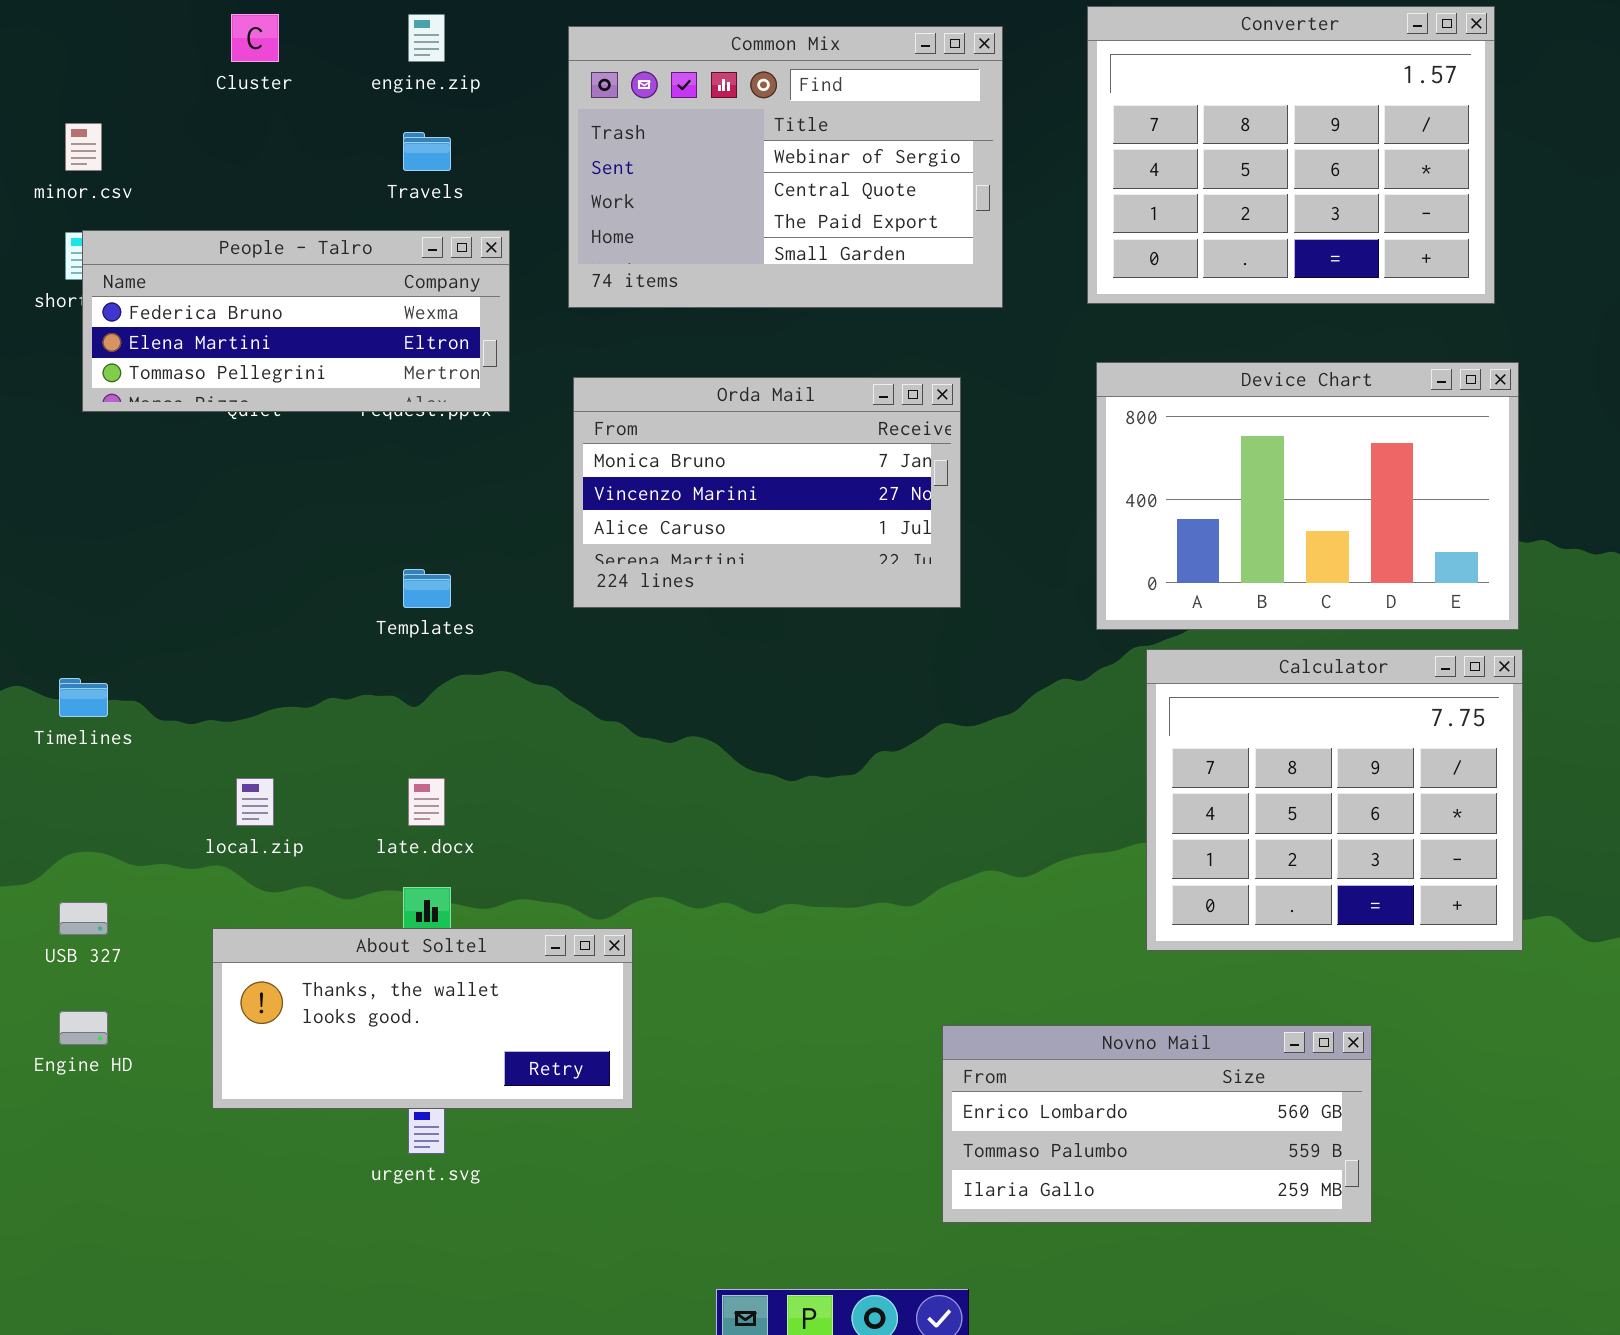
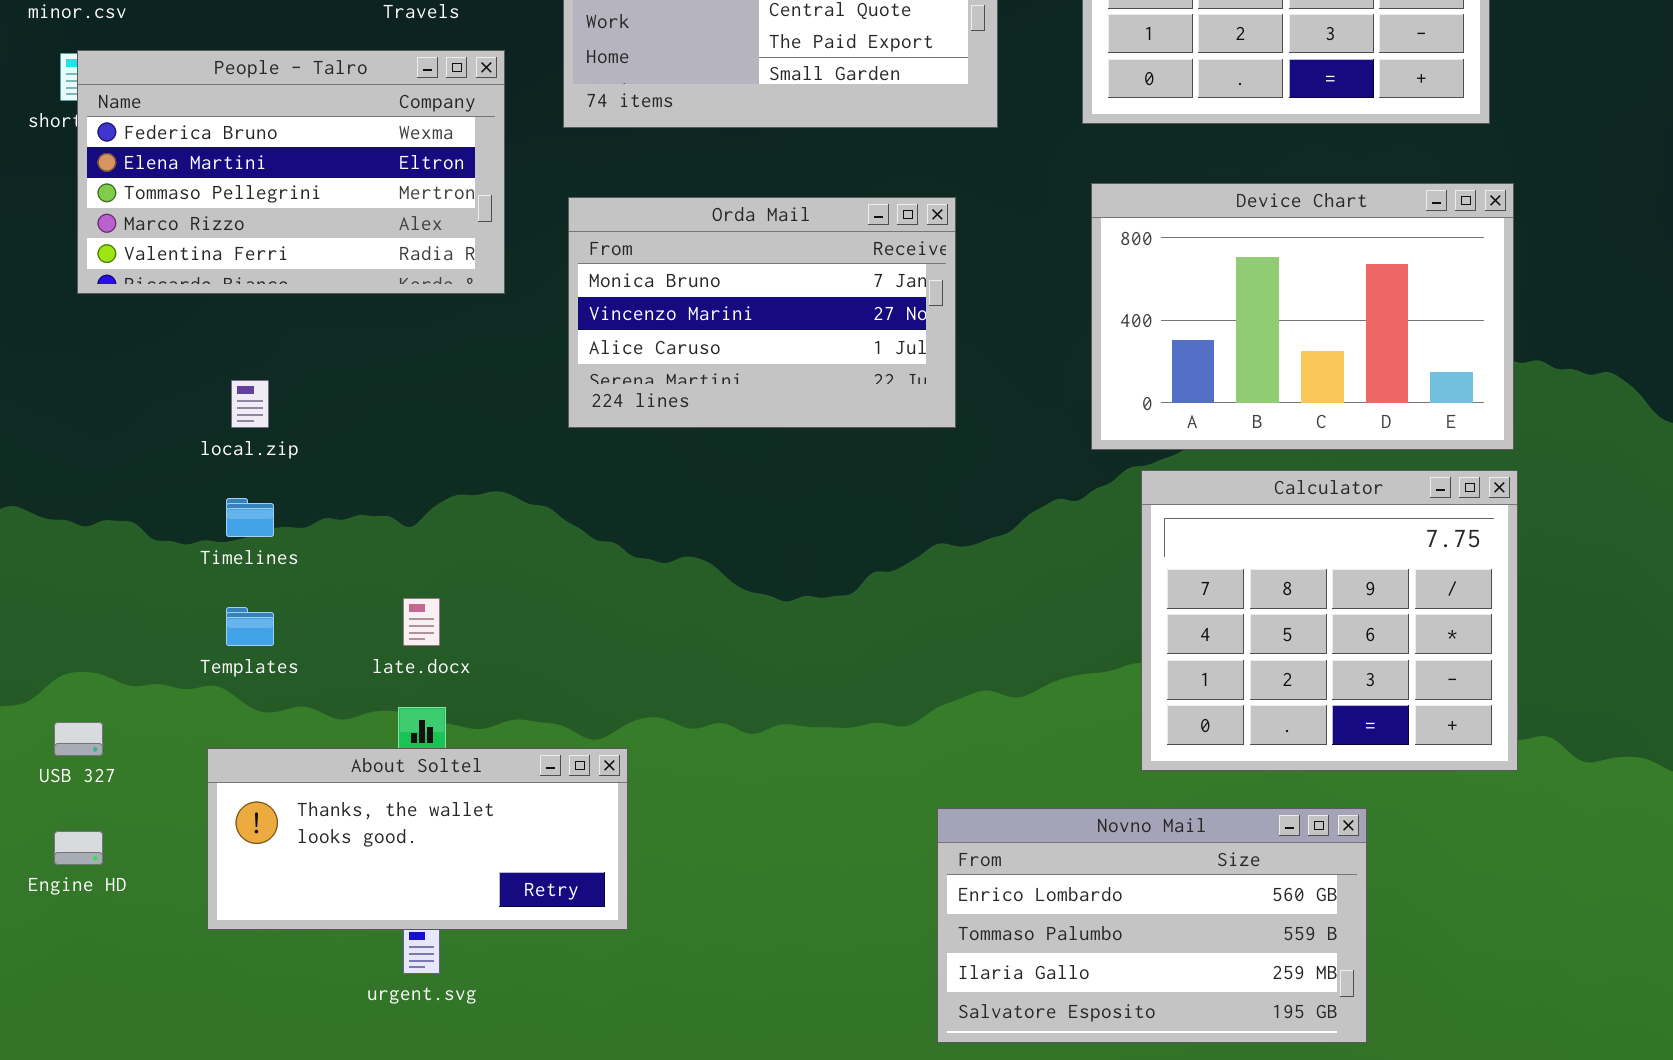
People - Talro: [82,230,510,412] -> [77,50,505,294], resized
Templates: [403,569,451,608] -> [226,607,274,646], moved
Timelines: [59,678,108,717] -> [226,498,274,537], moved
local.zip: [236,778,274,826] -> [231,380,269,428], moved
Novno Mail: [942,1025,1372,1223] -> [937,808,1367,1043], resized

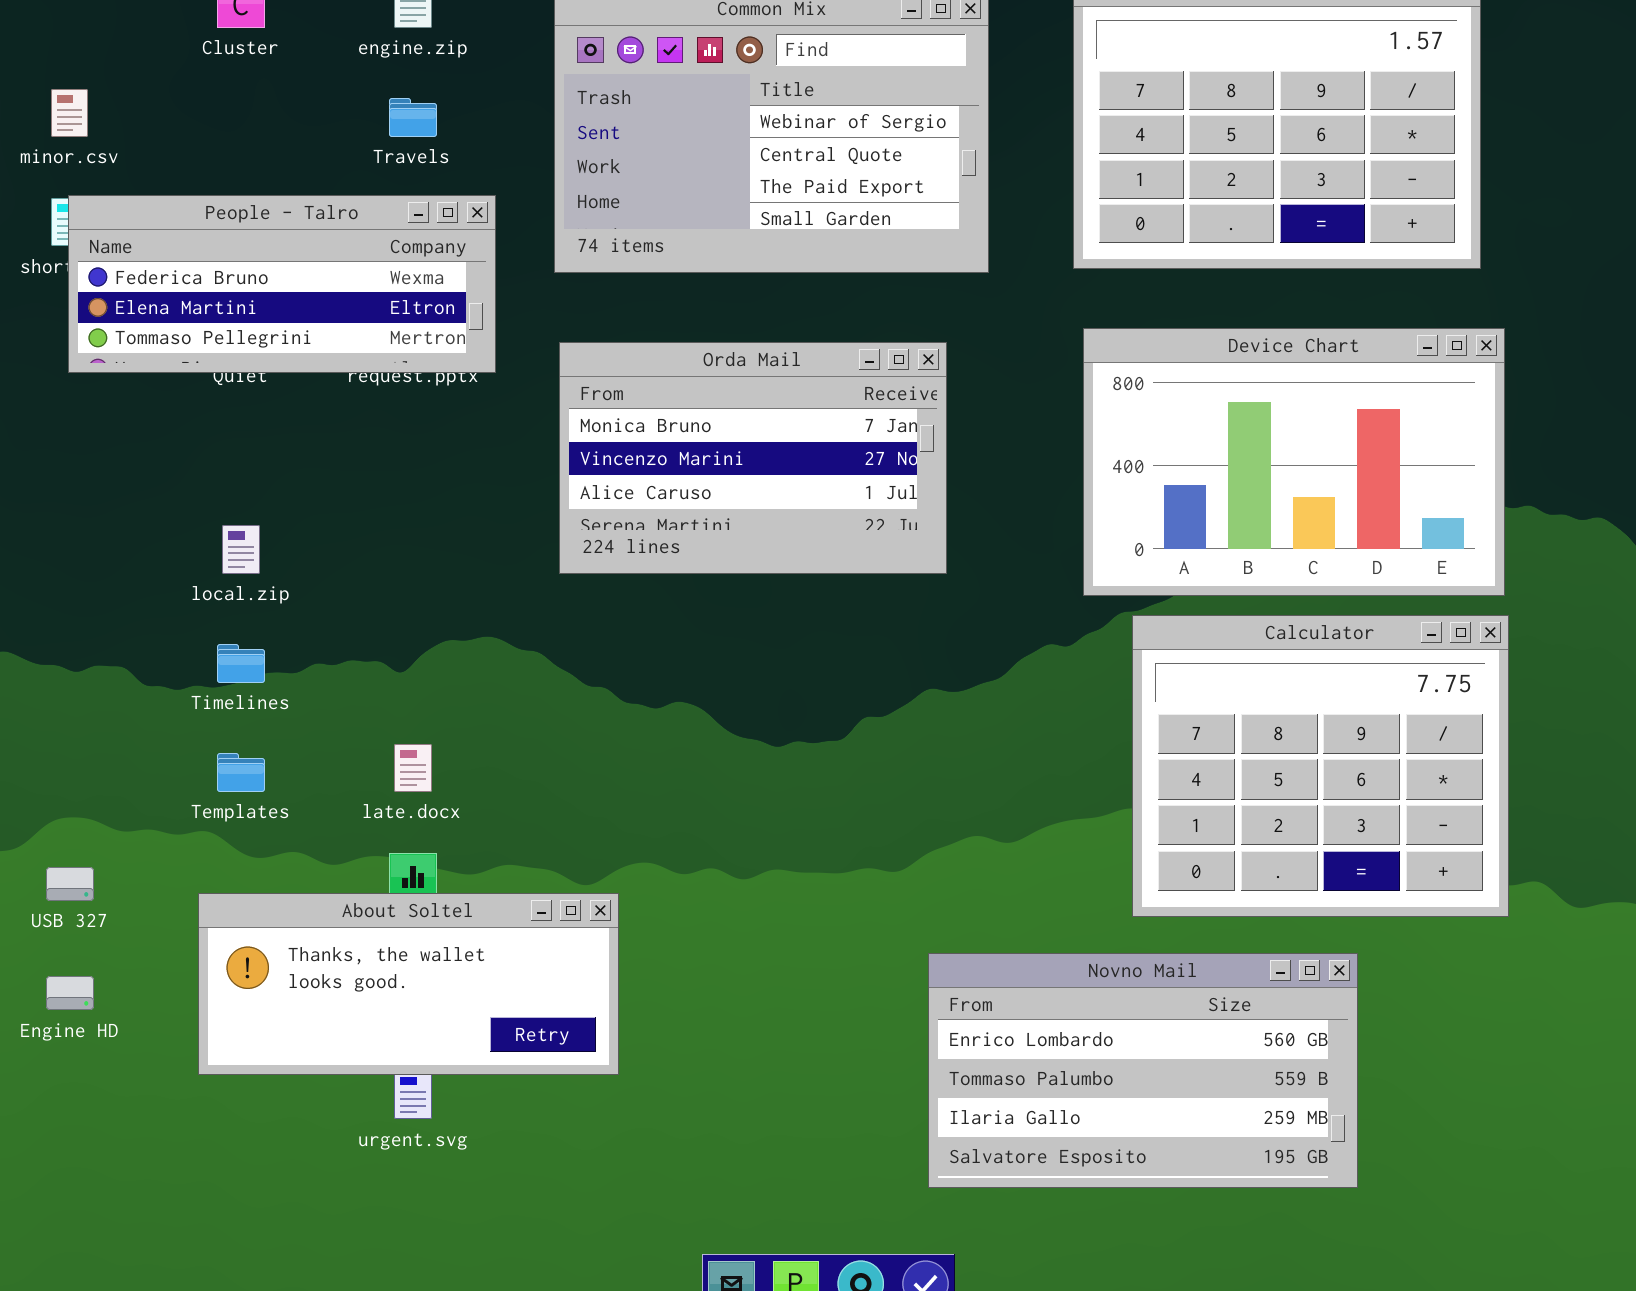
People - Talro: [77,50,505,294] -> [68,195,496,373], resized

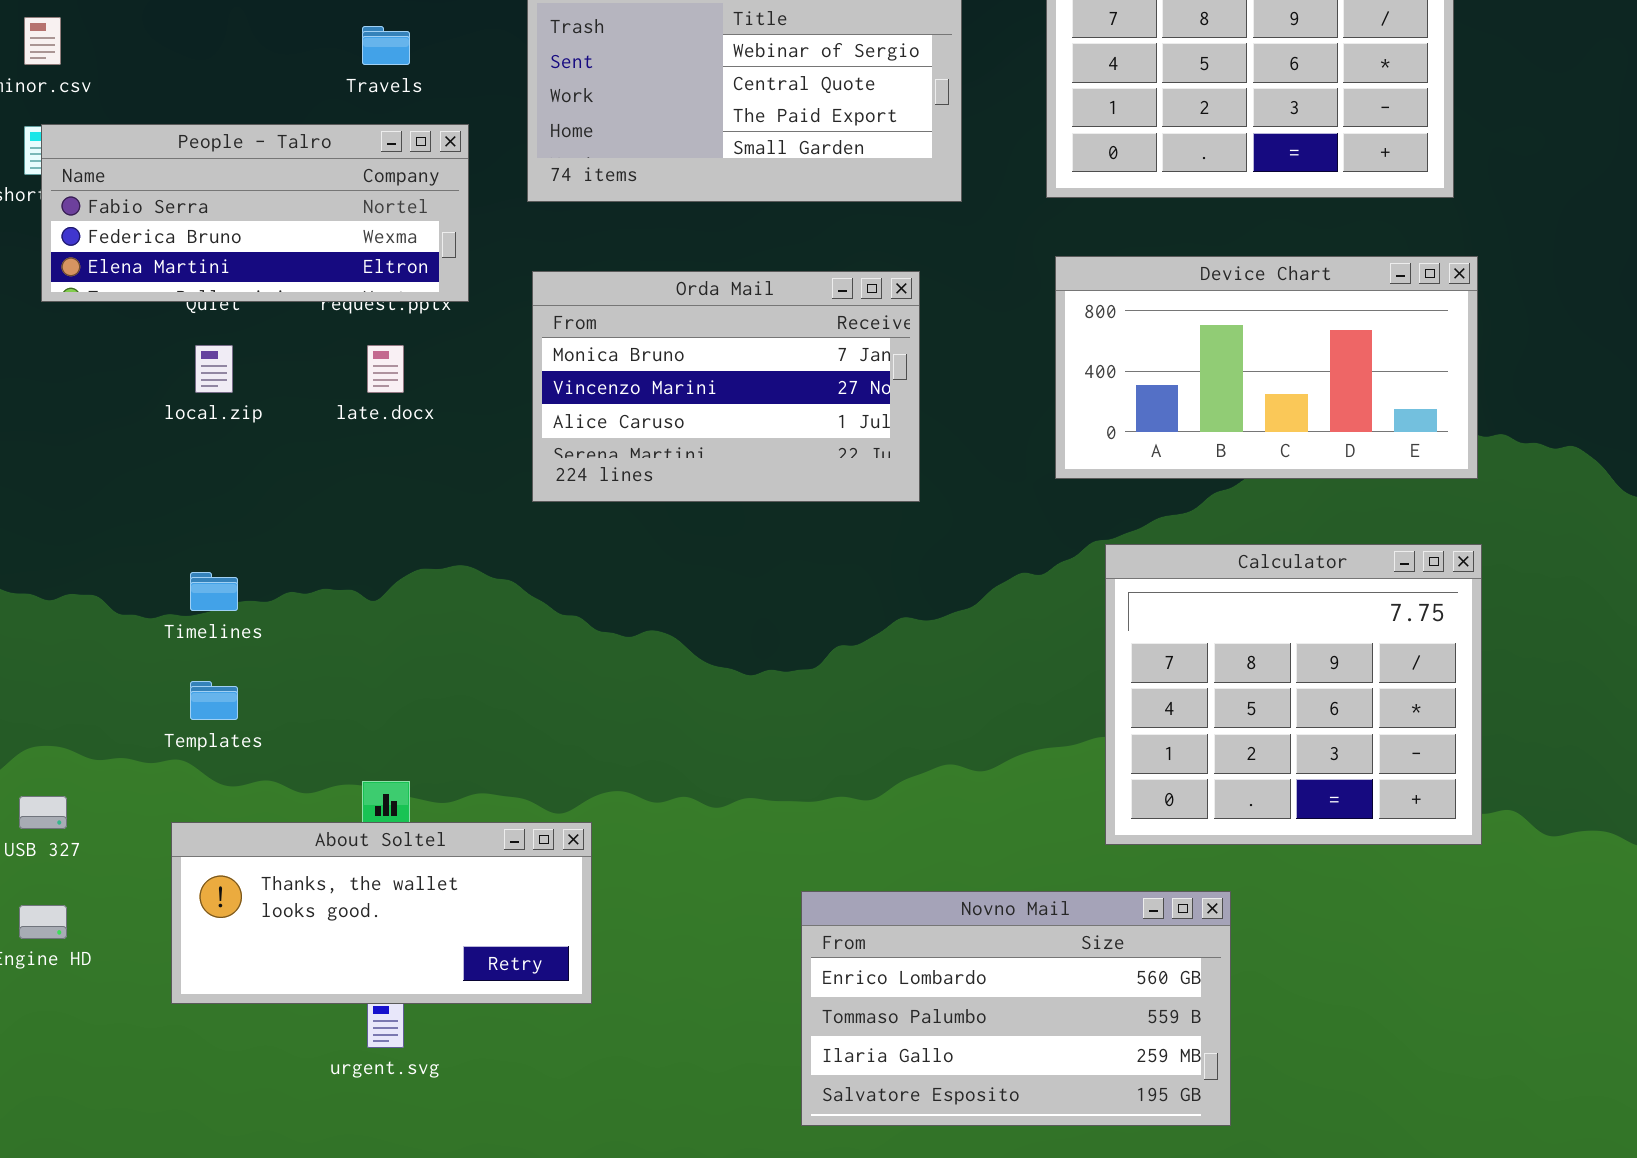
People - Talro: [68,195,496,373] -> [41,124,469,302], scrolled up 1 row
Device Chart: [1083,328,1505,596] -> [1055,256,1478,479], resized
local.zip: [222,525,260,574] -> [195,345,233,393], moved
late.docx: [394,744,432,792] -> [367,345,404,393], moved
Novno Mail: [928,953,1358,1188] -> [801,891,1231,1126], moved

